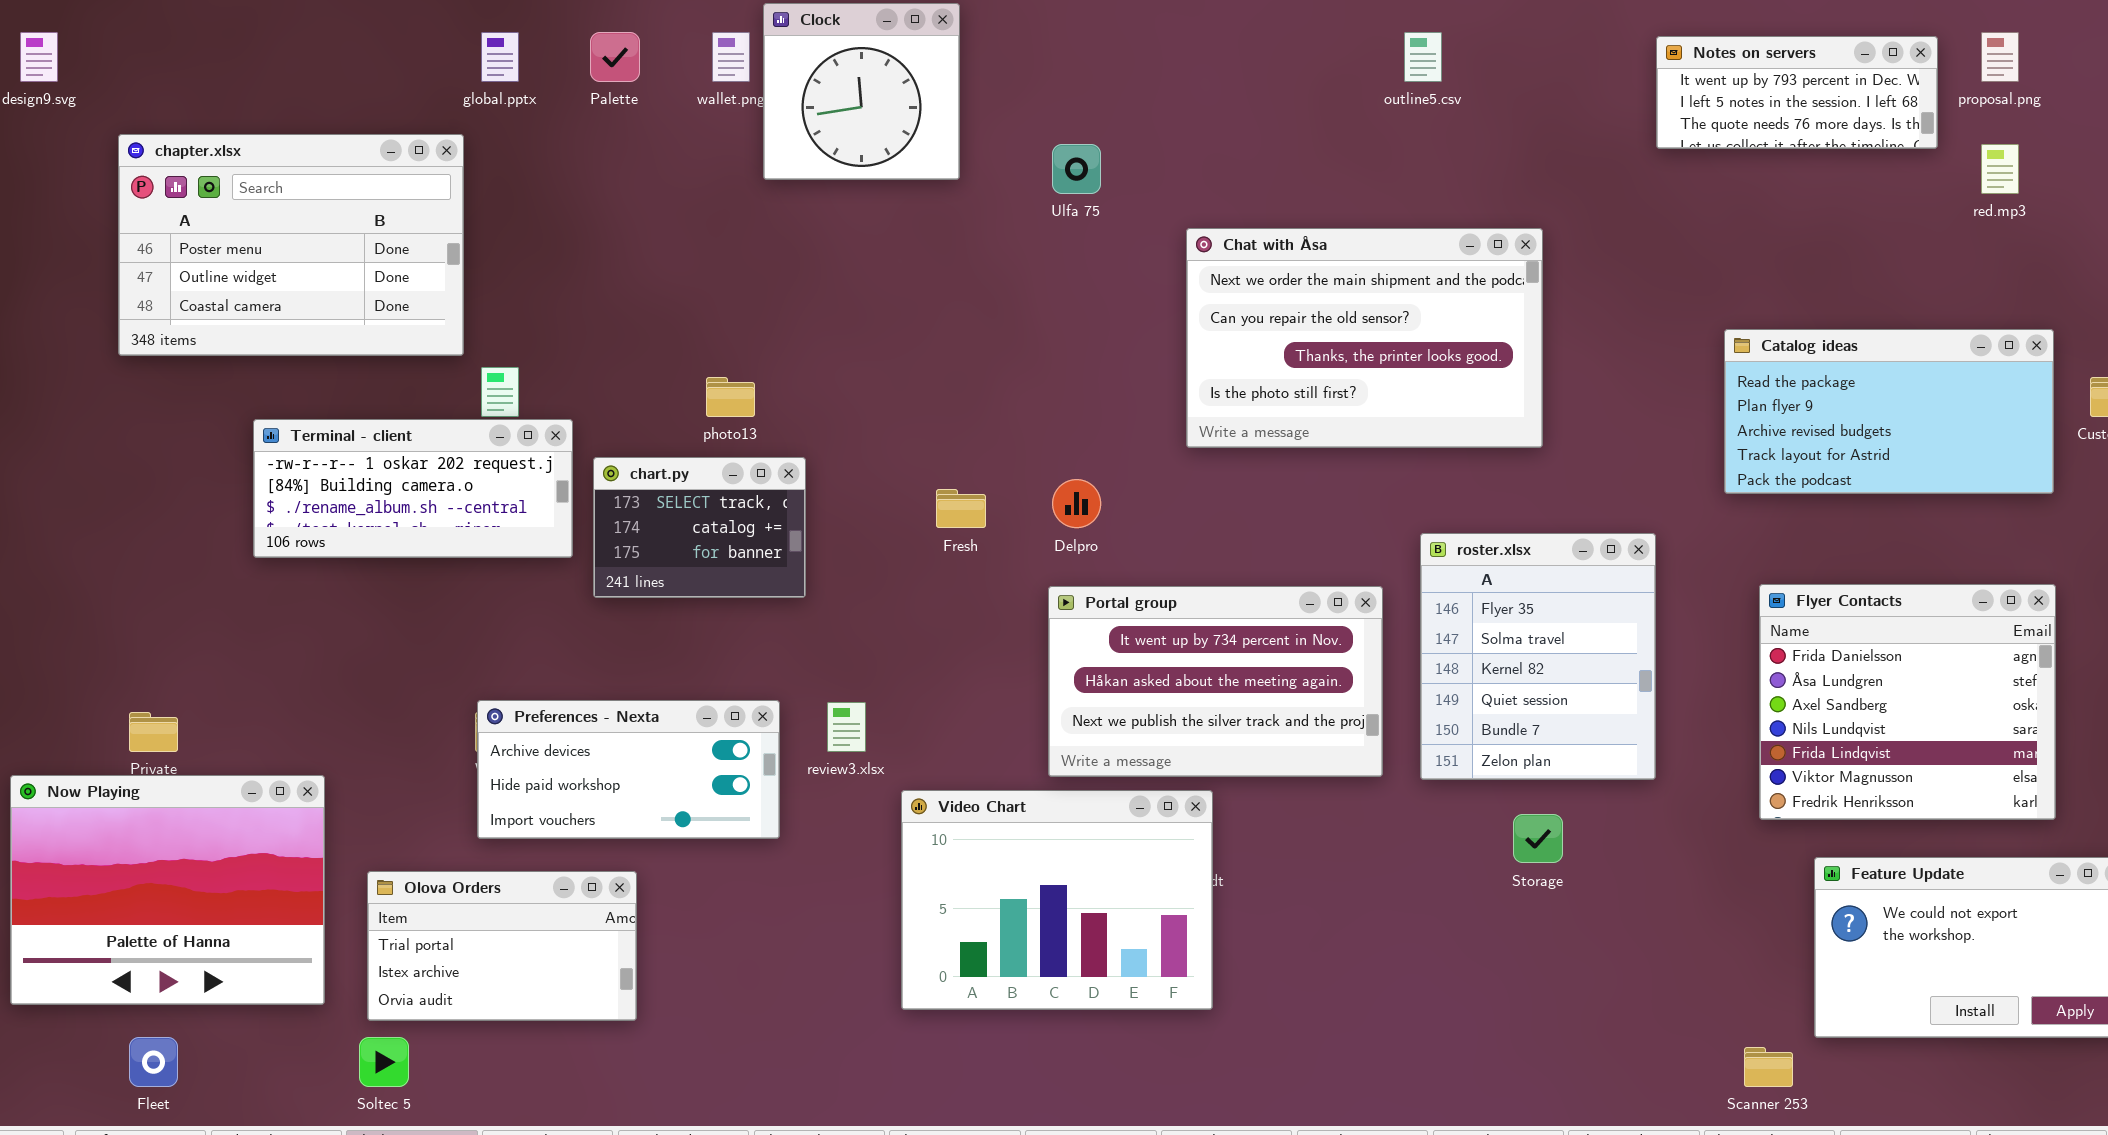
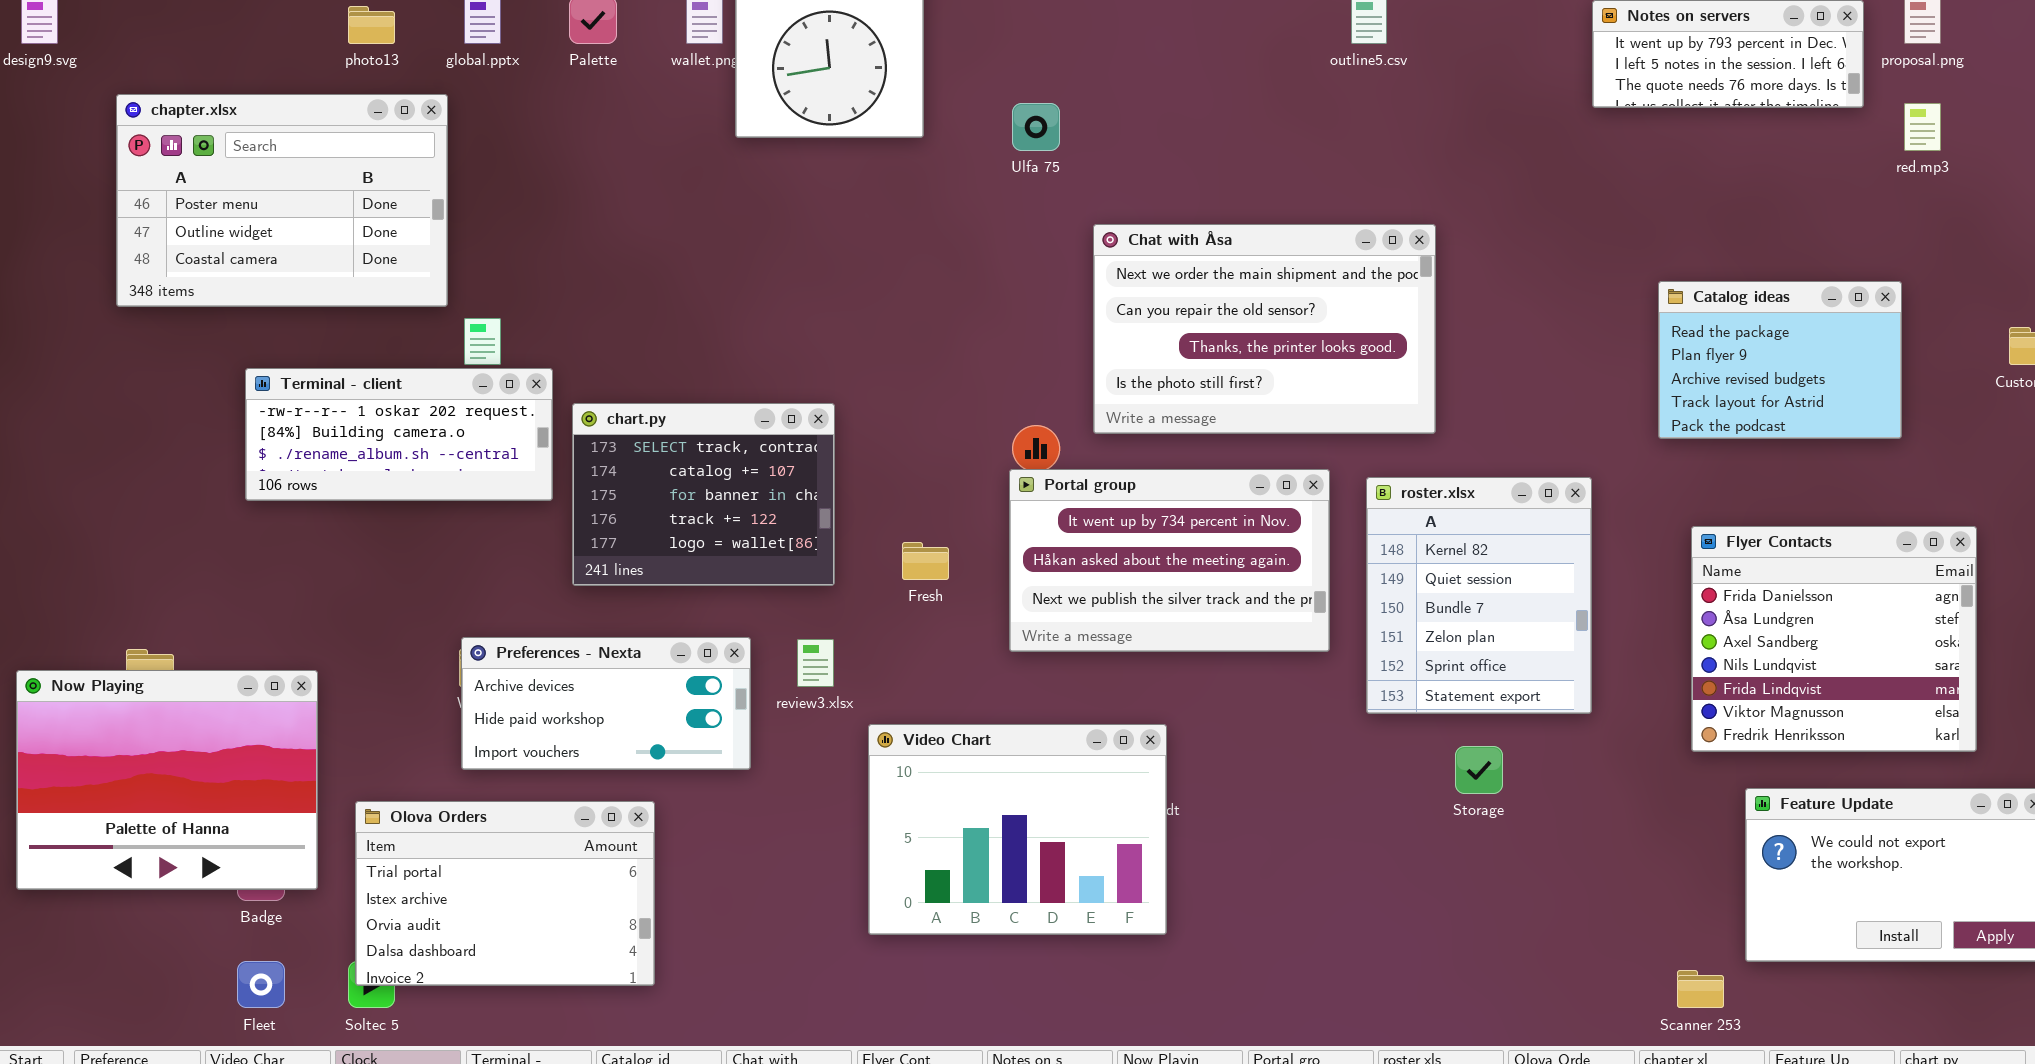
Chat with Åsa: [1186,228,1543,448] -> [1093,224,1436,434], moved
Catalog ideas: [1724,329,2054,494] -> [1658,281,1902,439], resized
photo13: [706,377,755,417] -> [348,6,395,44], moved
chart.py: [593,457,806,598] -> [572,403,835,586], resized
Fresh: [936,489,986,528] -> [902,542,949,580], moved
roster.xlsx: [1420,533,1656,780] -> [1366,477,1592,714], scrolled down 2 rows
Portal group: [1048,586,1383,777] -> [1009,469,1330,652], moved
Now Playing: [10,775,325,1005] -> [16,670,318,890], moved
Olova Orders: [367,871,637,1021] -> [355,801,655,986], resized
Fleet: [129,1037,178,1087] -> [237,961,285,1008], moved

